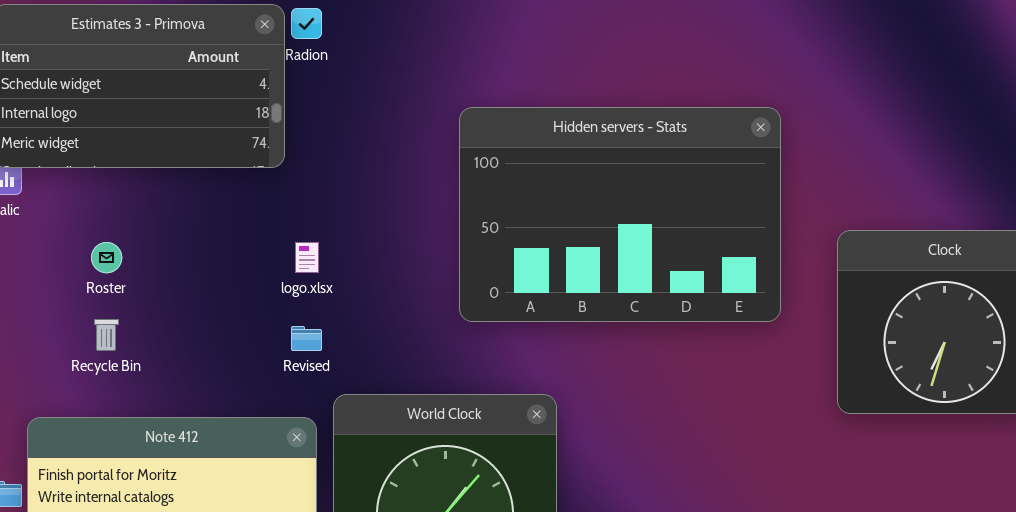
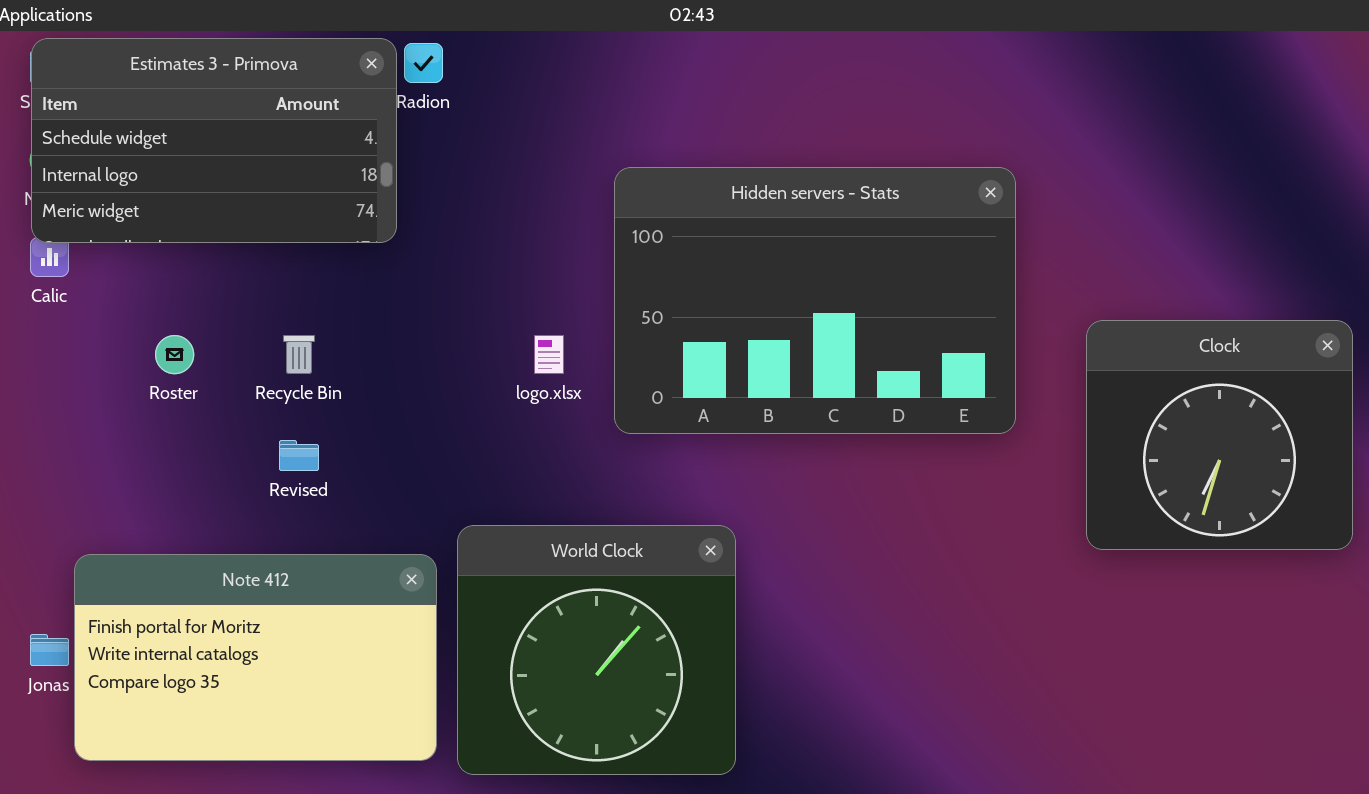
logo.xlsx: [295,242,319,273] -> [534,335,564,374], moved
Recycle Bin: [94,319,119,351] -> [283,335,315,374], moved
Revised: [291,326,322,351] -> [279,440,319,471], moved

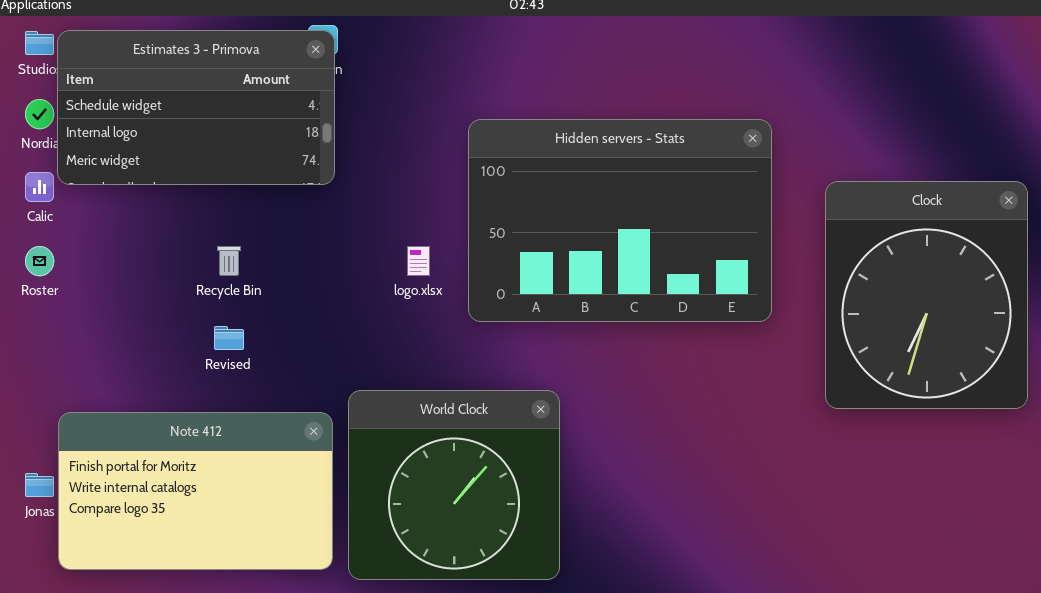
Estimates 3 - Primova: [31,38,397,243] -> [57,30,335,185], moved
Clock: [1086,320,1353,550] -> [825,181,1028,409], resized
Roster: [155,335,194,374] -> [25,246,54,276], moved

